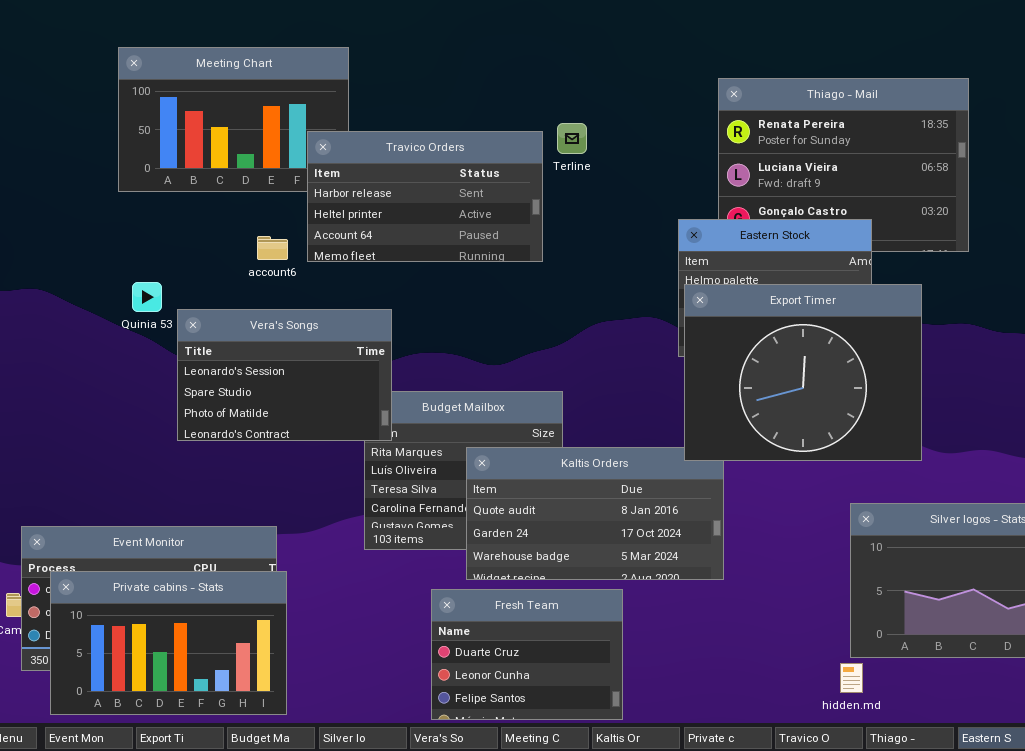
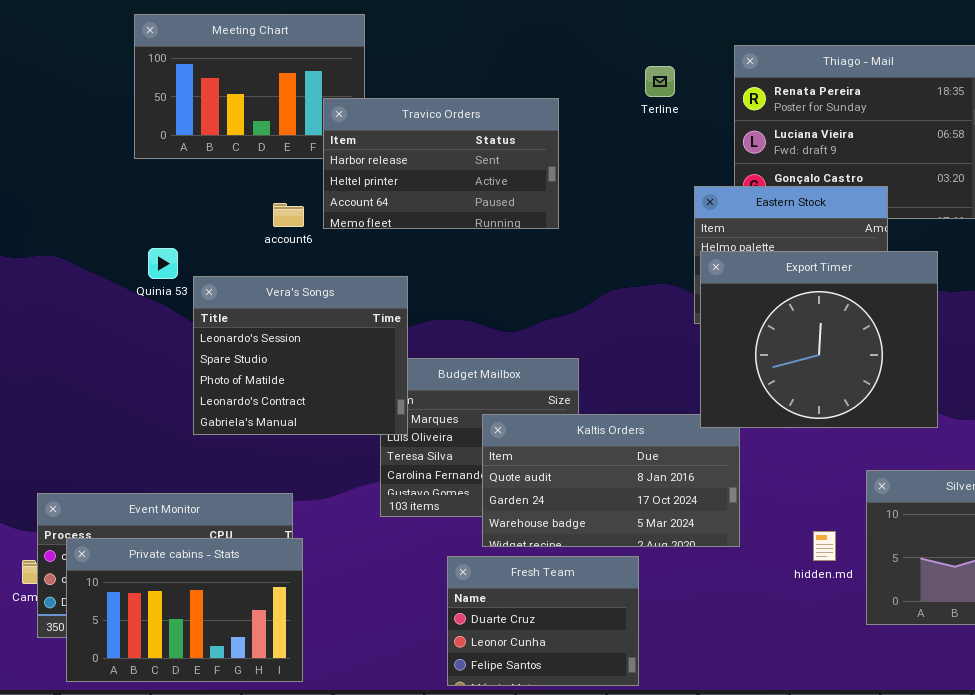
Terline: [557,123,587,154] -> [645,66,675,97], moved
Vera's Songs: [177,309,392,441] -> [193,276,408,435], resized
hidden.md: [840,663,863,693] -> [813,531,836,561], moved

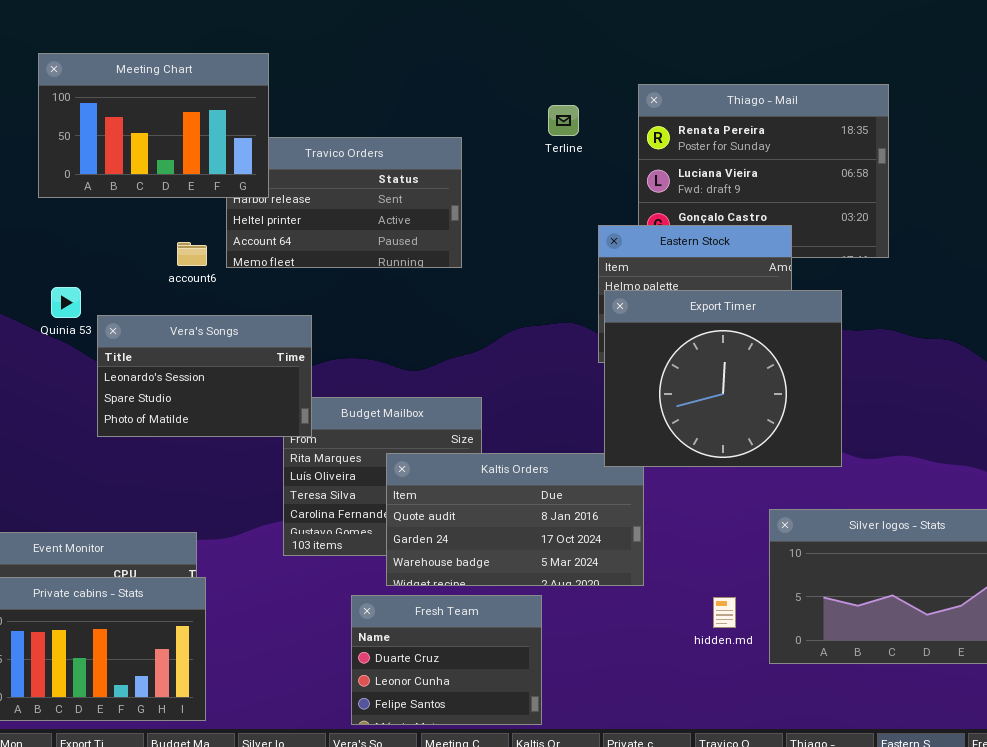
Meeting Chart: [134,14,365,159] -> [38,53,269,198], raised
Vera's Songs: [193,276,408,435] -> [97,315,312,437], resized
hidden.md: [813,531,836,561] -> [713,597,736,628], moved

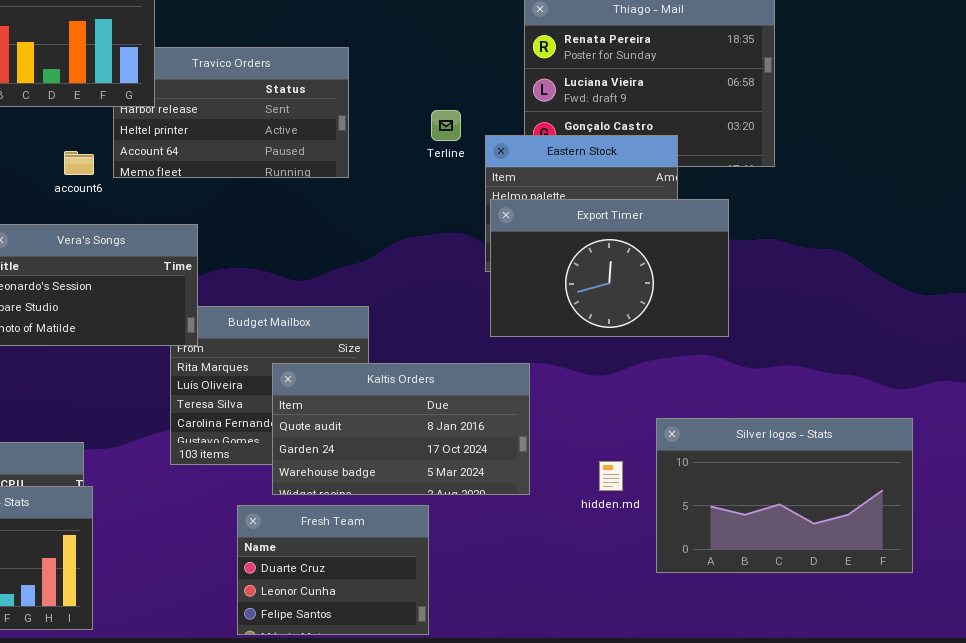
Terline: [548,105,579,136] -> [431,110,461,141], moved
Export Timer: [604,290,842,467] -> [490,199,729,337], resized
hidden.md: [713,597,736,628] -> [599,461,623,491], moved

